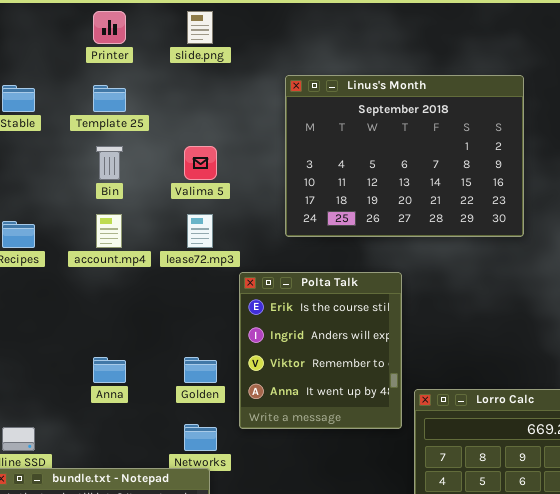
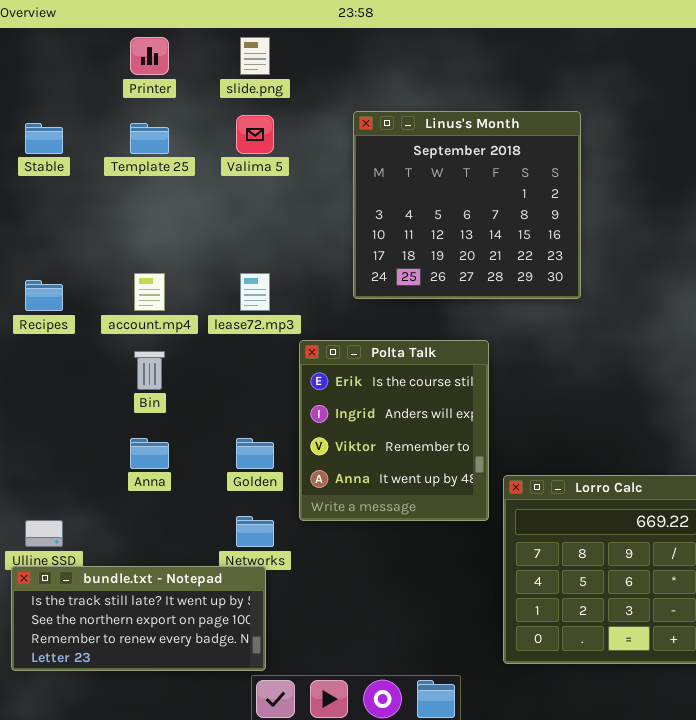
Linus's Month: [285,75,524,237] -> [353,111,581,299], resized
Bin: [96,146,123,180] -> [134,351,165,390], moved
Valima 5: [184,146,217,180] -> [236,115,274,154], moved

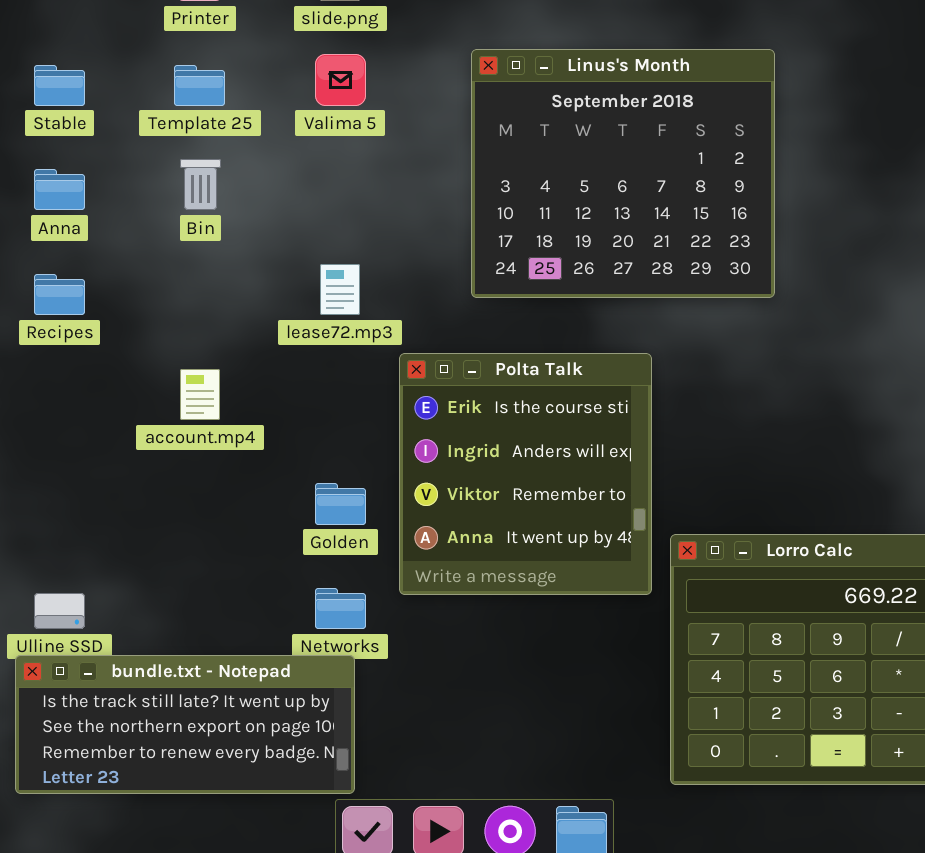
account.mp4: [134,273,165,311] -> [180,369,220,420], moved
Bin: [134,351,165,390] -> [180,159,221,210], moved
Anna: [130,438,169,469] -> [34,169,85,210], moved

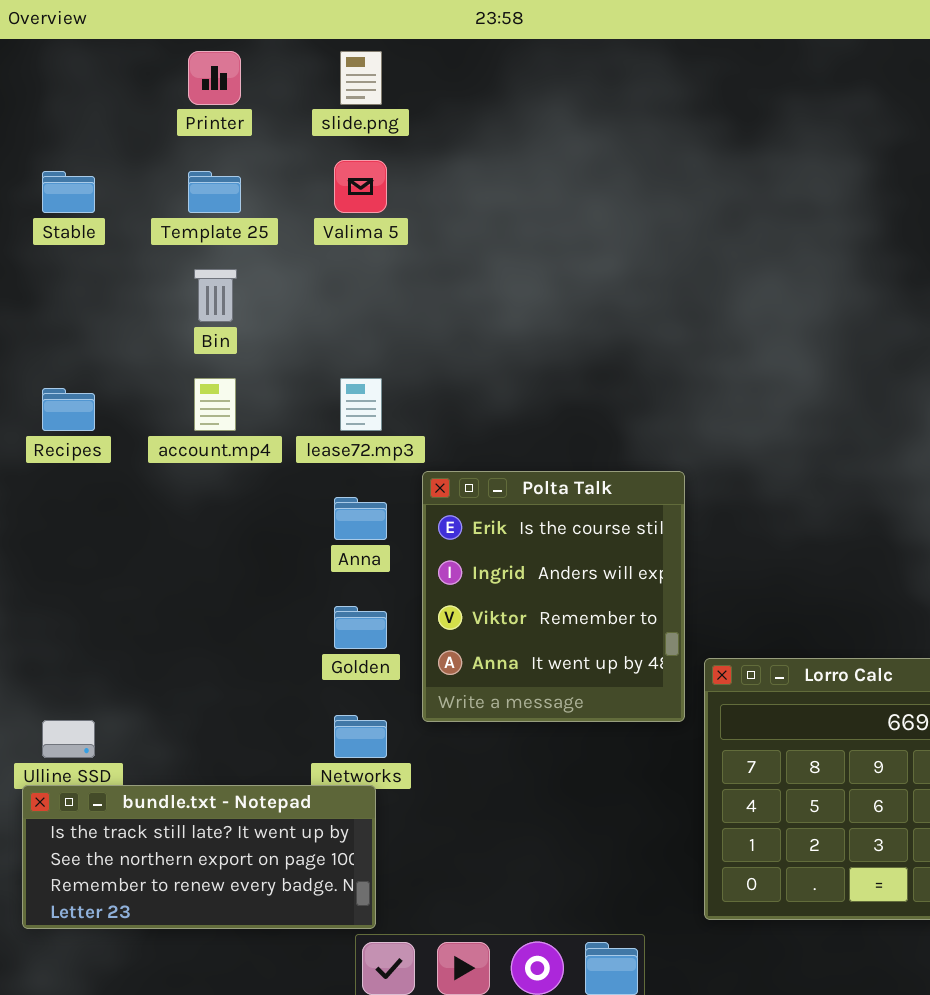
Linus's Month: [471,49,775,298] -> none, closed
Anna: [34,169,85,210] -> [334,497,387,540], moved
account.mp4: [180,369,220,420] -> [194,378,236,431], moved

